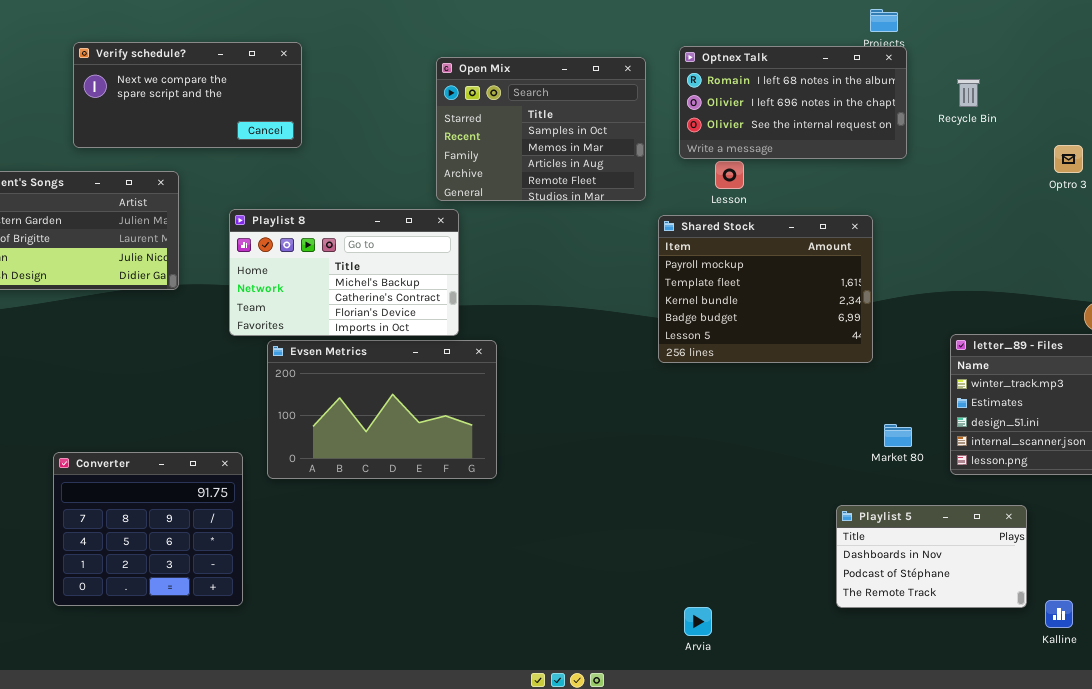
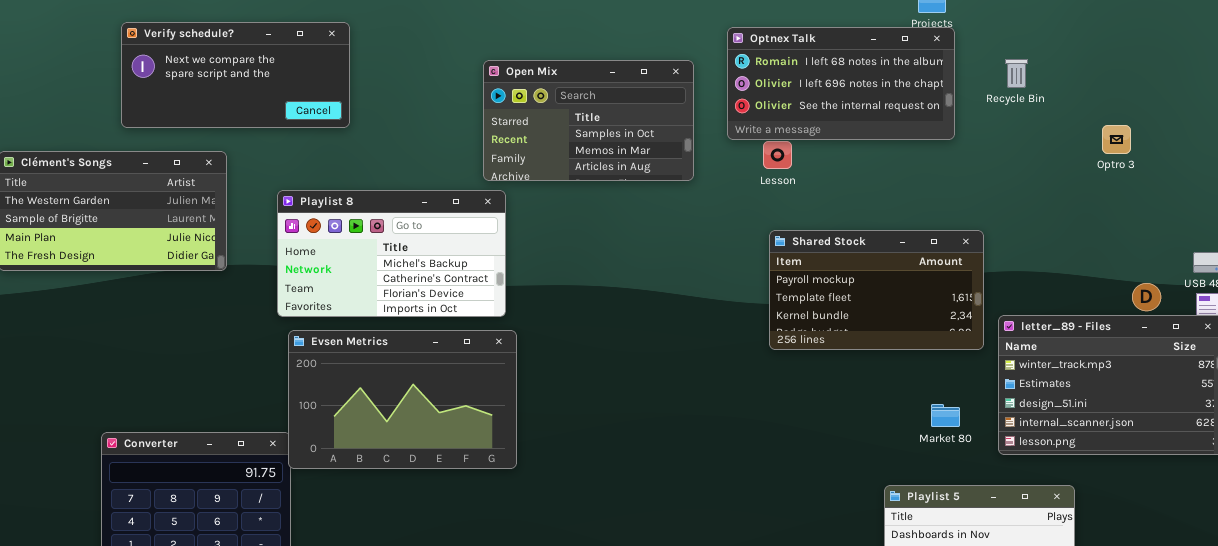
Open Mix: [436,57,646,201] -> [483,60,694,181], resized
Shared Stock: [658,215,873,363] -> [769,230,984,350], moved, resized
Evsen Metrics: [267,340,497,479] -> [288,330,517,469], moved

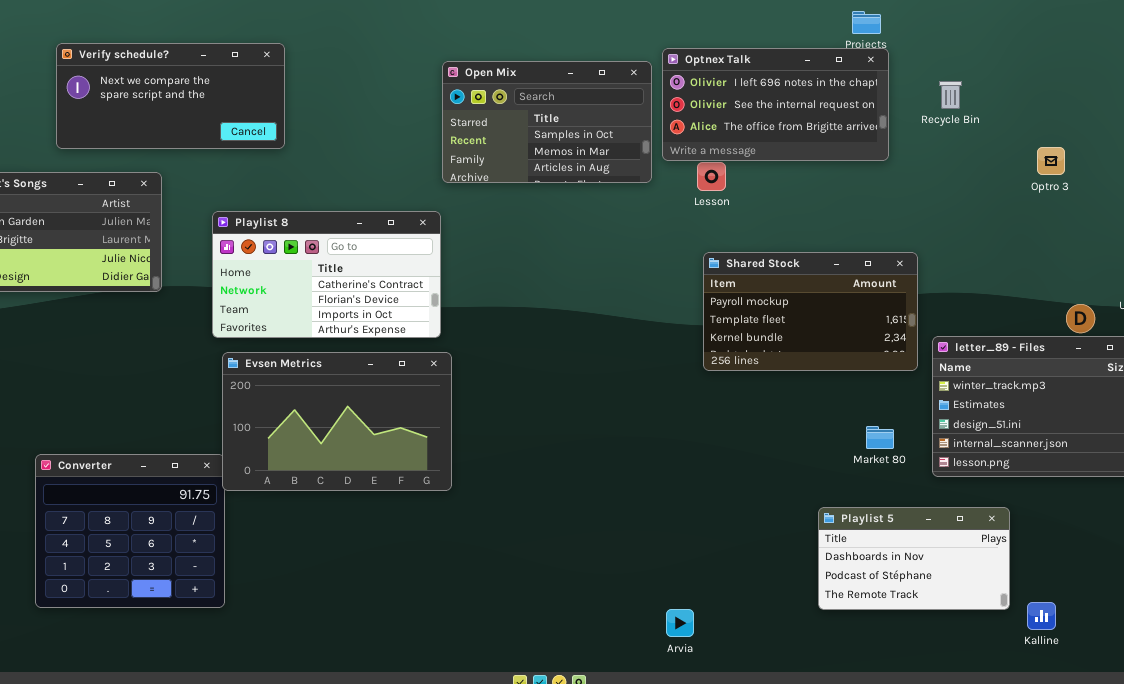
Optnex Talk: [727,27,955,140] -> [662,48,889,161], scrolled down 1 row
Open Mix: [483,60,694,181] -> [442,61,652,183], moved
Playlist 8: [277,190,506,317] -> [212,211,441,338], scrolled down 1 row

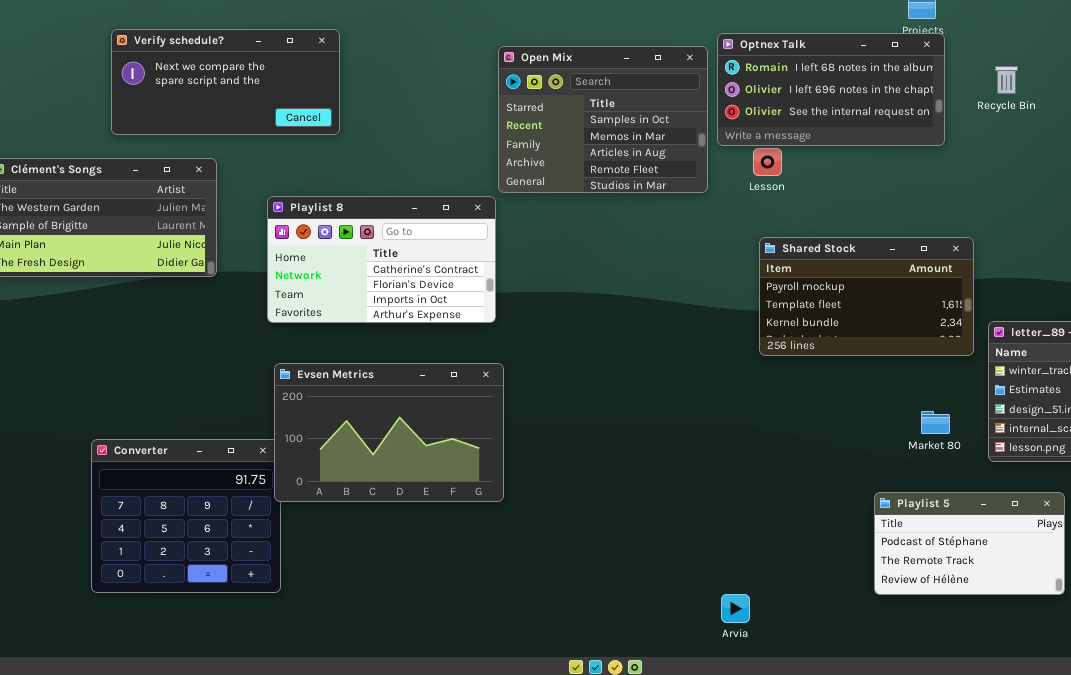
Optnex Talk: [662,48,889,161] -> [717,33,945,146], scrolled up 1 row
Open Mix: [442,61,652,183] -> [498,46,708,193], resized
Evsen Metrics: [222,352,452,491] -> [274,363,504,502], moved
Playlist 5: [818,507,1010,610] -> [874,492,1065,595], scrolled down 1 row

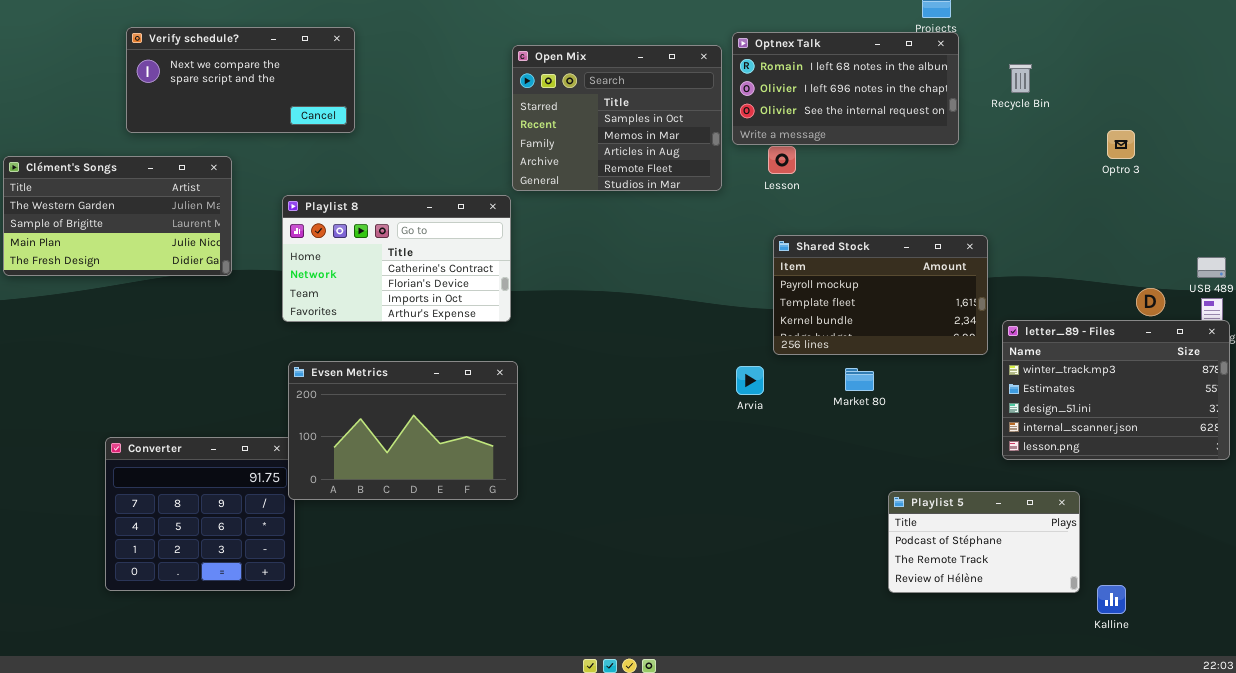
Market 80: [921,411,950,434] -> [845,368,874,391], moved
Arvia: [721,594,750,623] -> [736,366,764,395], moved

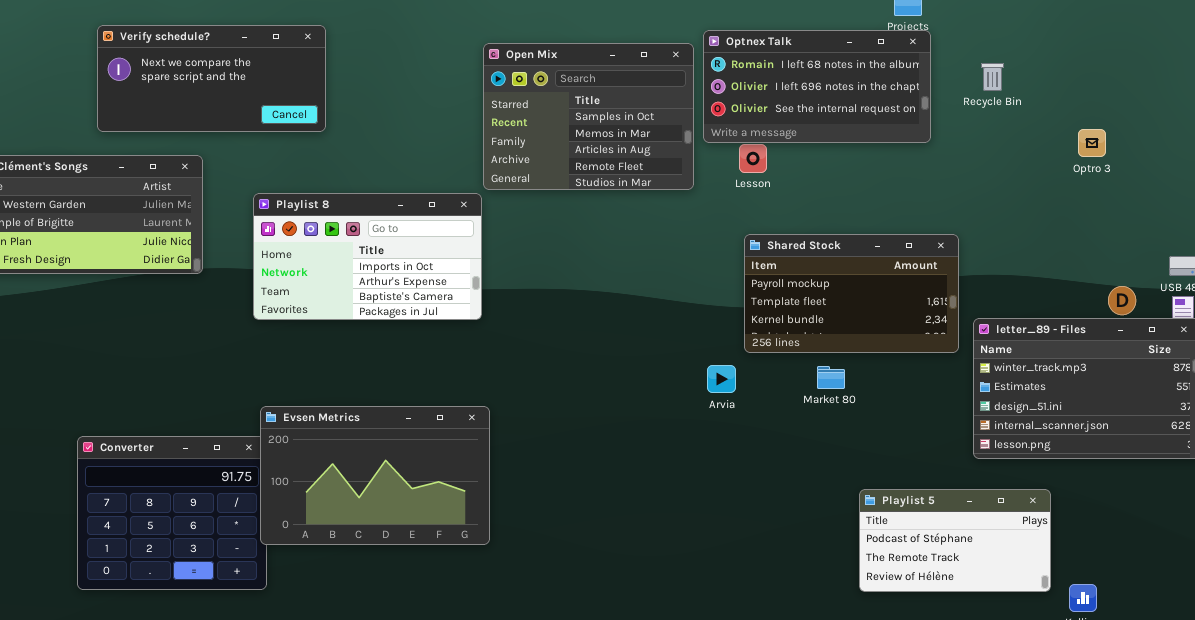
Playlist 8: [282,195,511,322] -> [253,193,482,320], scrolled down 2 rows
Evsen Metrics: [288,361,518,500] -> [260,406,490,545], moved

